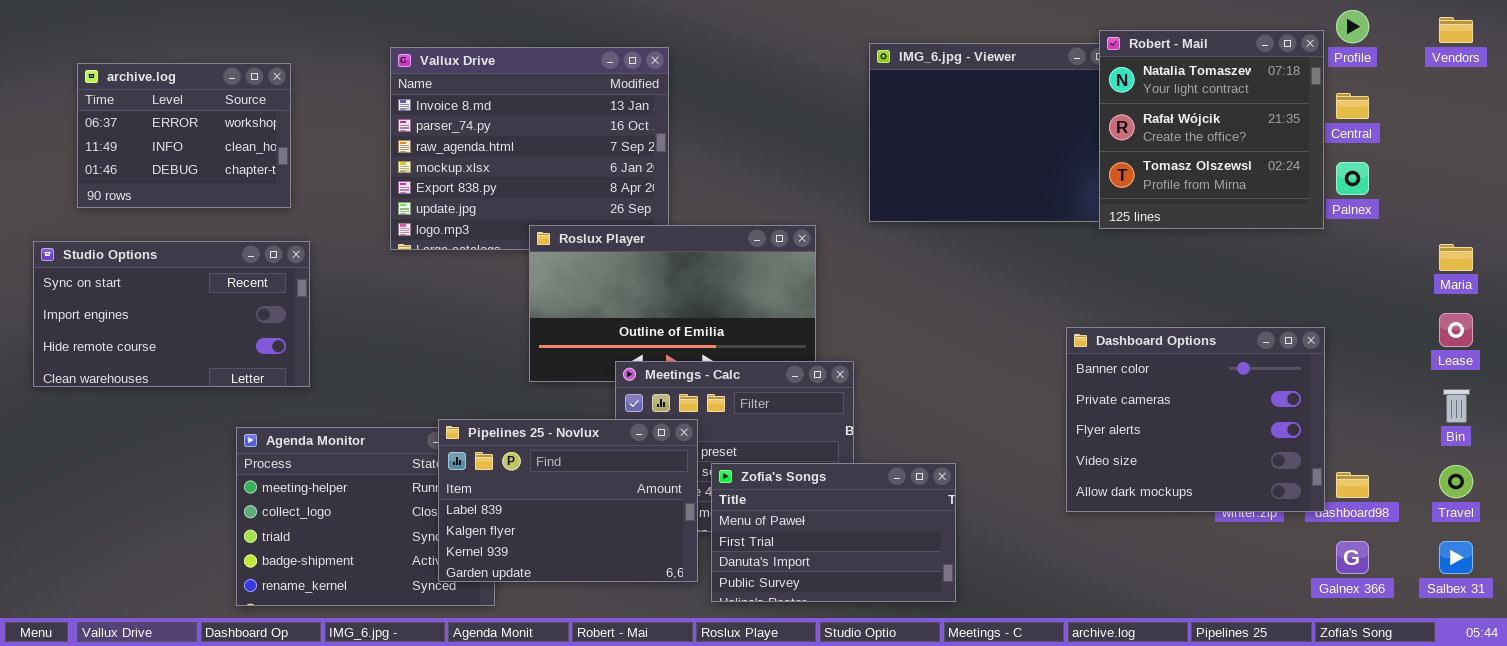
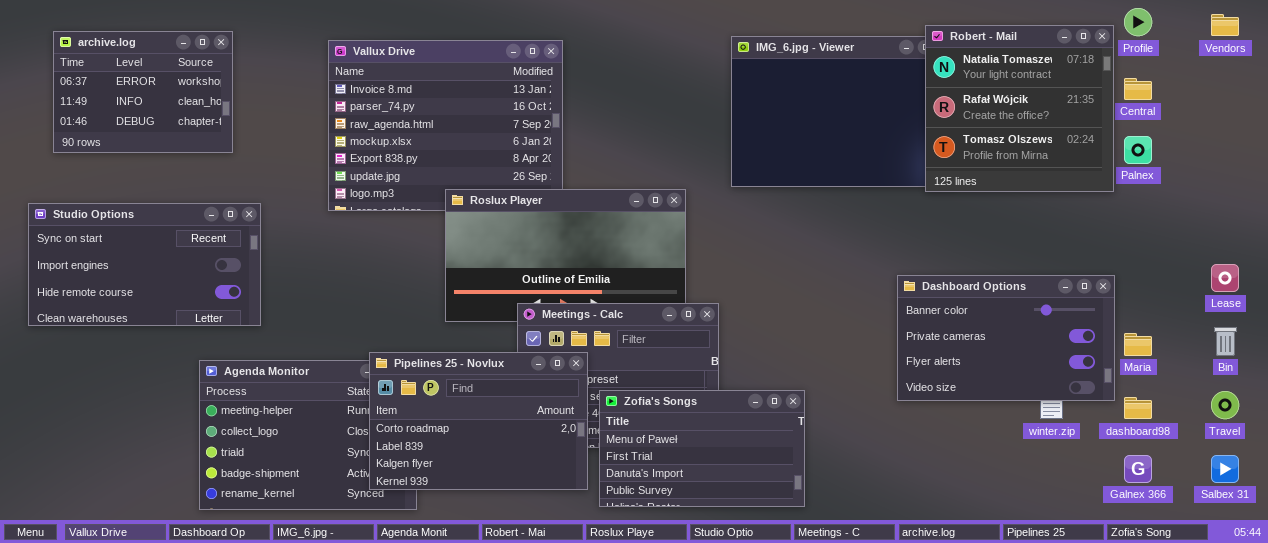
archive.log: [77,63,291,208] -> [53,31,233,153], moved
Maria: [1439,244,1473,271] -> [1124,333,1152,356], moved
Dashboard Options: [1066,327,1325,512] -> [897,275,1115,401], resized
Pipelines 25 - Novlux: [438,419,698,582] -> [369,352,588,490], scrolled up 1 row

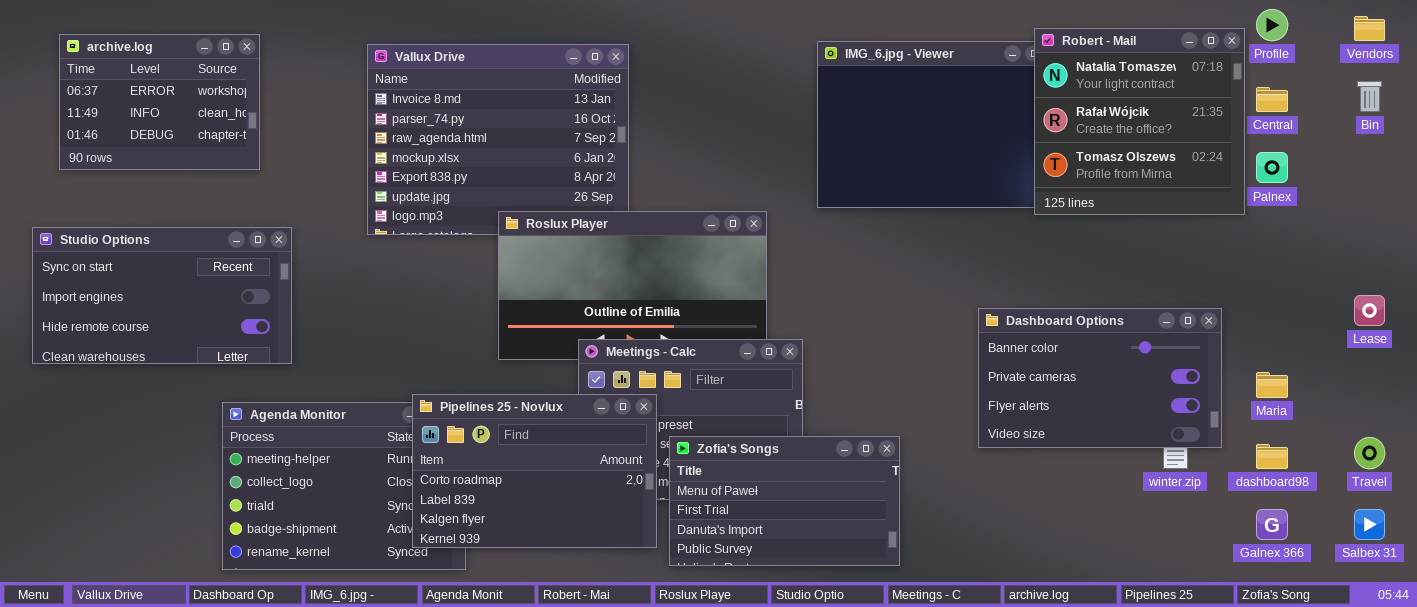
Dashboard Options: [897,275,1115,401] -> [978,308,1222,448], moved
Bin: [1214,327,1237,356] -> [1357,81,1382,112], moved

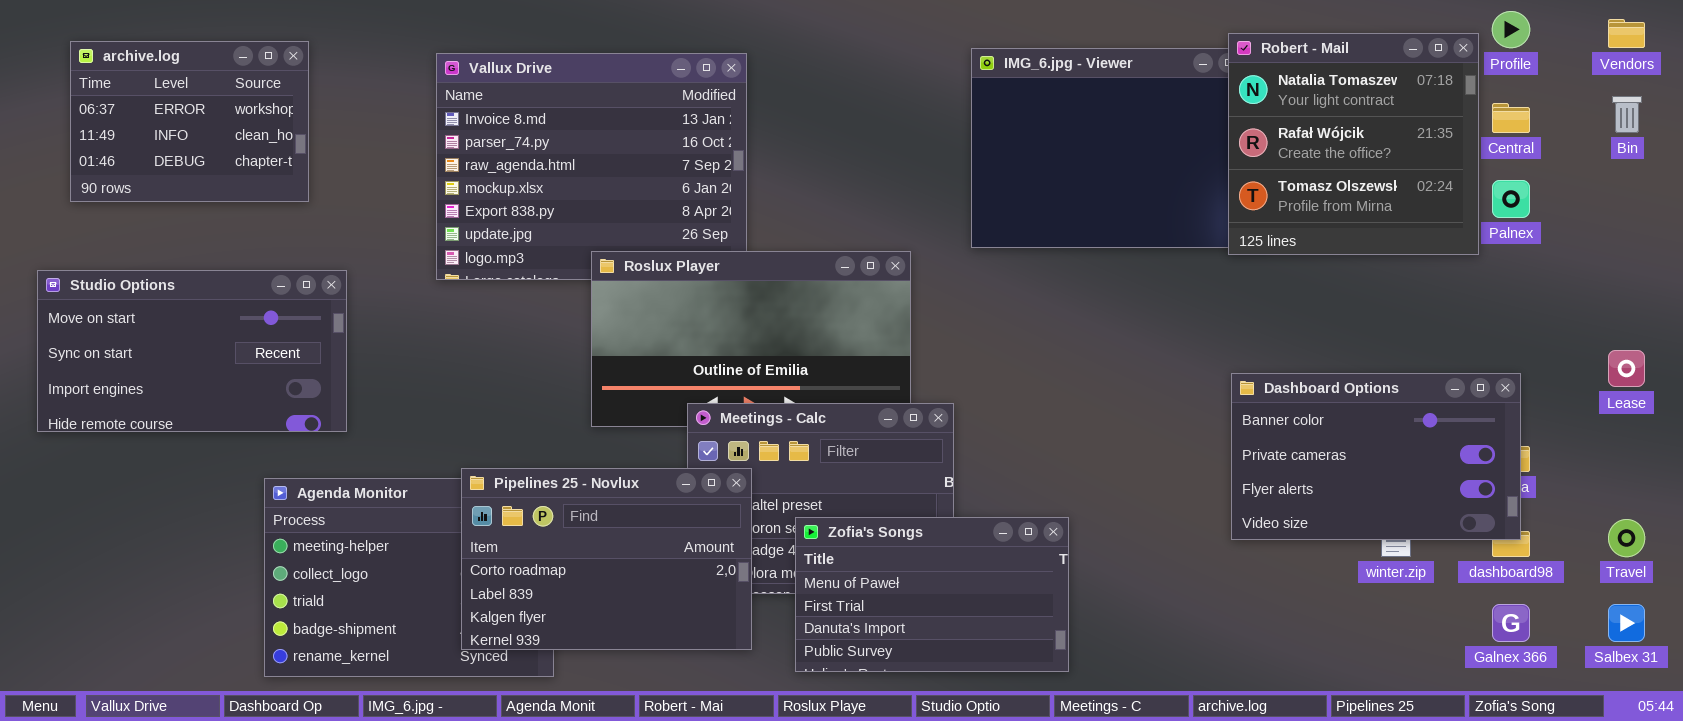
Studio Options: [32,227,292,364] -> [37,270,347,432], scrolled up 1 row
Dashboard Options: [978,308,1222,448] -> [1231,373,1521,540], moved
Pipelines 25 - Novlux: [412,394,657,548] -> [461,468,752,650], moved

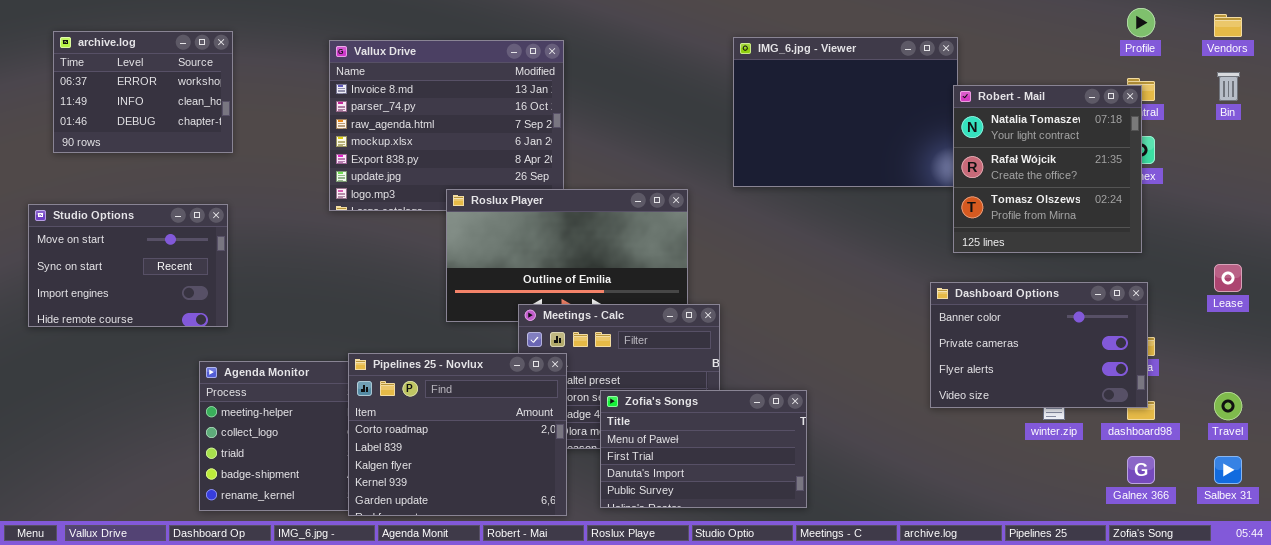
Robert - Mail: [1228,33,1479,255] -> [953,85,1142,253], moved
Studio Options: [37,270,347,432] -> [28,204,228,327], resized
Pipelines 25 - Novlux: [461,468,752,650] -> [348,353,567,516], resized

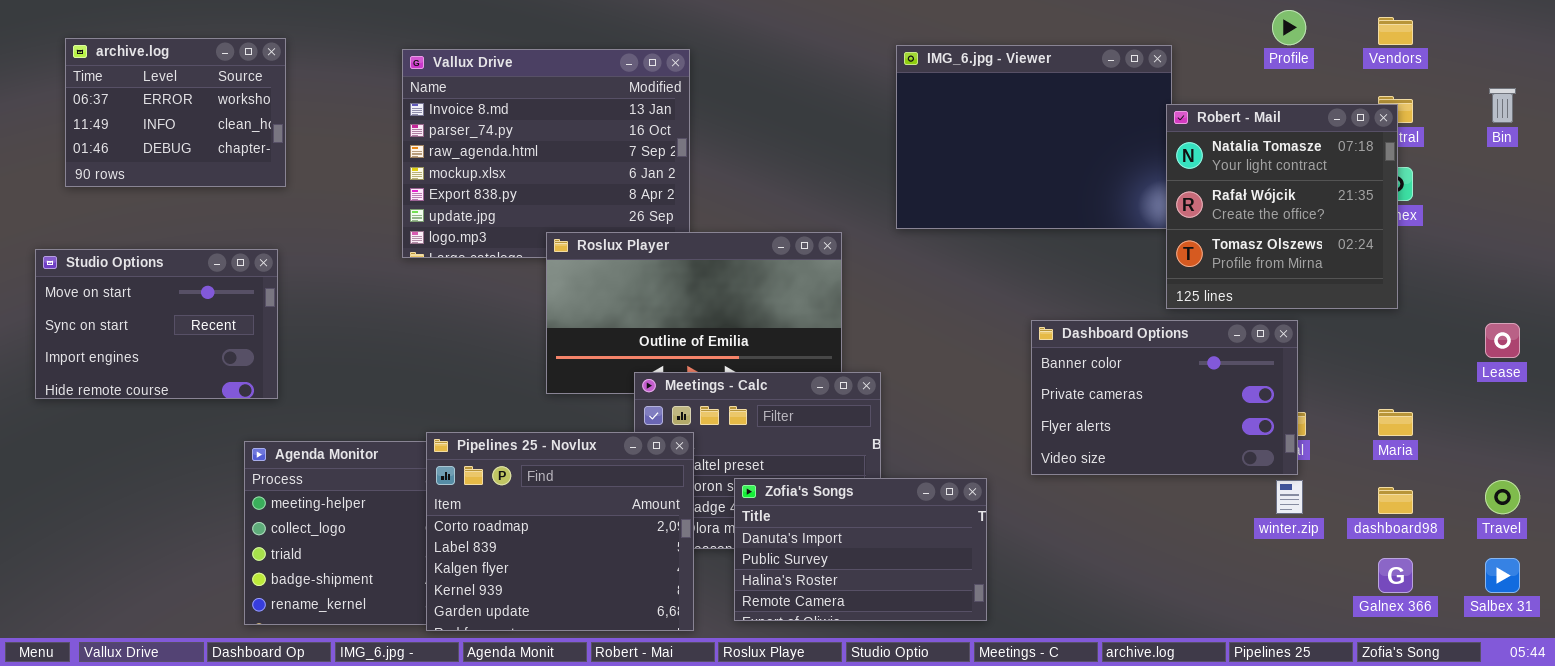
Profile: [1127,8,1155,37] -> [1272,10,1306,45], moved
Vendors: [1214,14,1242,37] -> [1378,17,1413,45], moved
Dashboard Options: [930,282,1148,408] -> [1031,320,1298,475], moved
Zofia's Songs: [600,390,807,508] -> [734,478,987,621], scrolled down 2 rows

